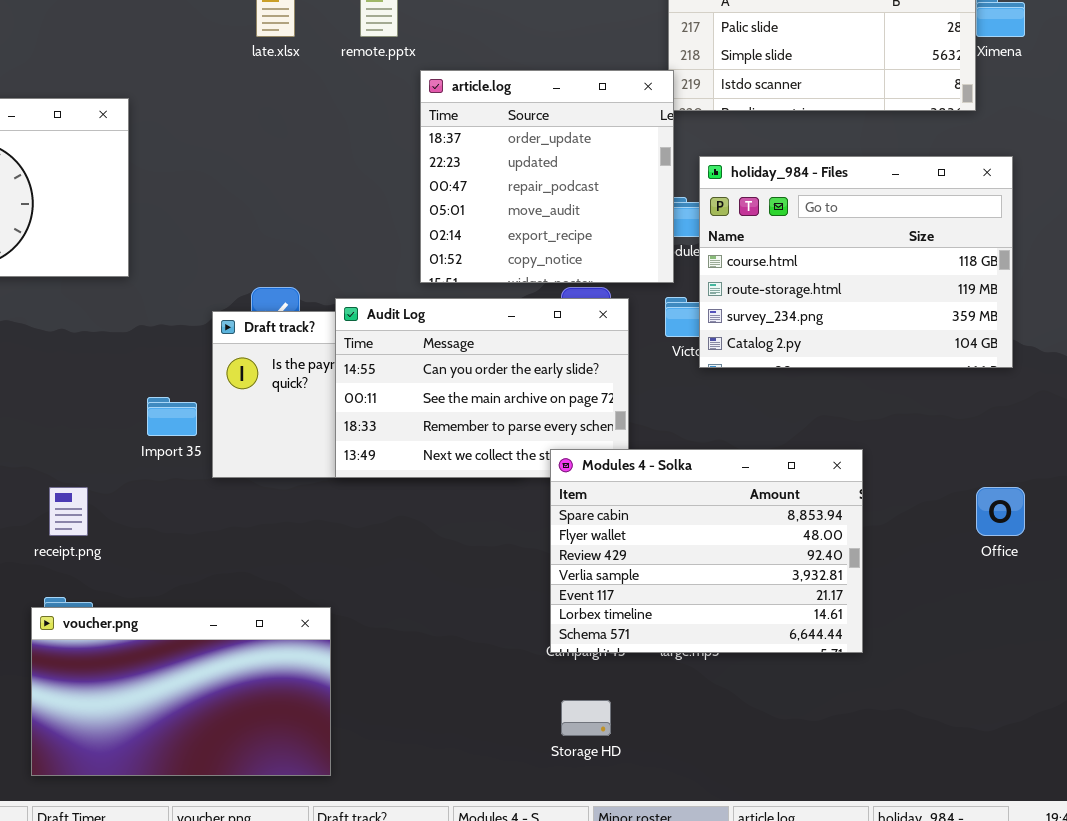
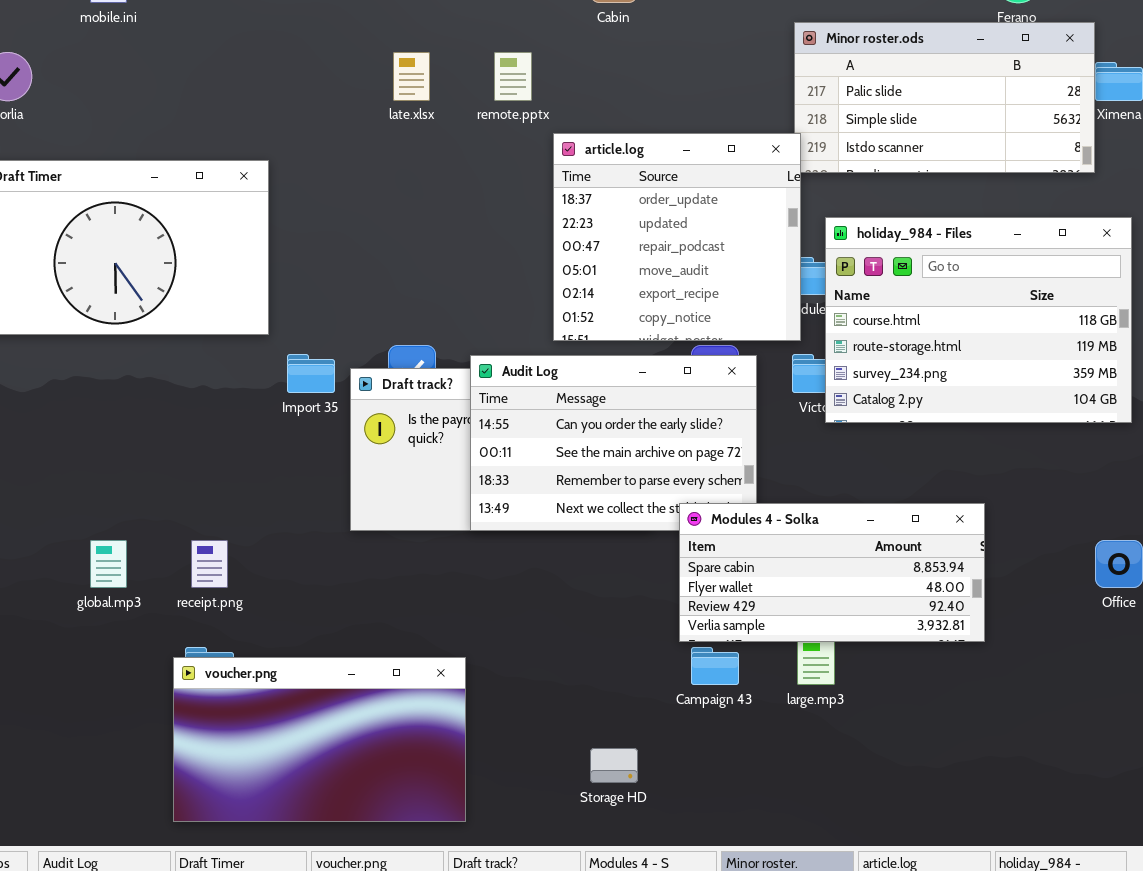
Import 35: [147,397,197,436] -> [287,354,335,393], moved
Modules 4 - Solka: [550,449,863,653] -> [679,503,985,642], resized
Storage HD: [561,700,611,736] -> [590,748,638,783], moved

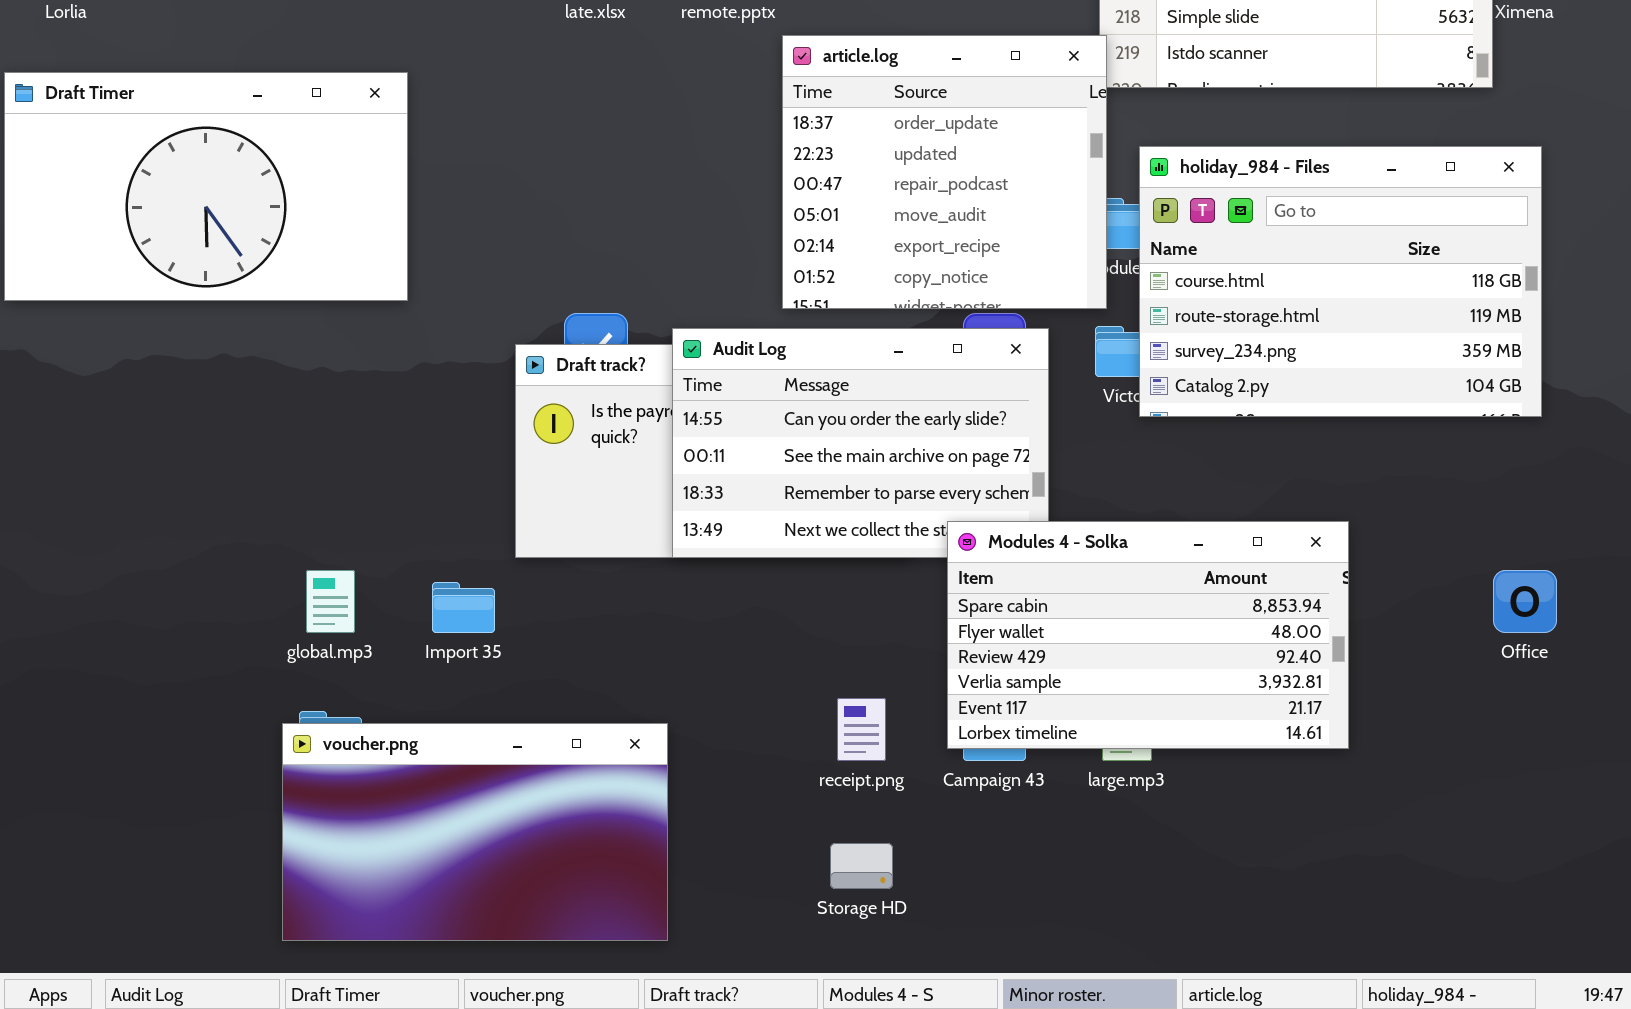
Import 35: [287,354,335,393] -> [432,582,495,633], moved
Modules 4 - Solka: [679,503,985,642] -> [947,521,1349,749], resized
global.mp3: [90,540,127,588] -> [306,570,355,633], moved
receipt.png: [191,540,228,588] -> [837,698,886,761], moved

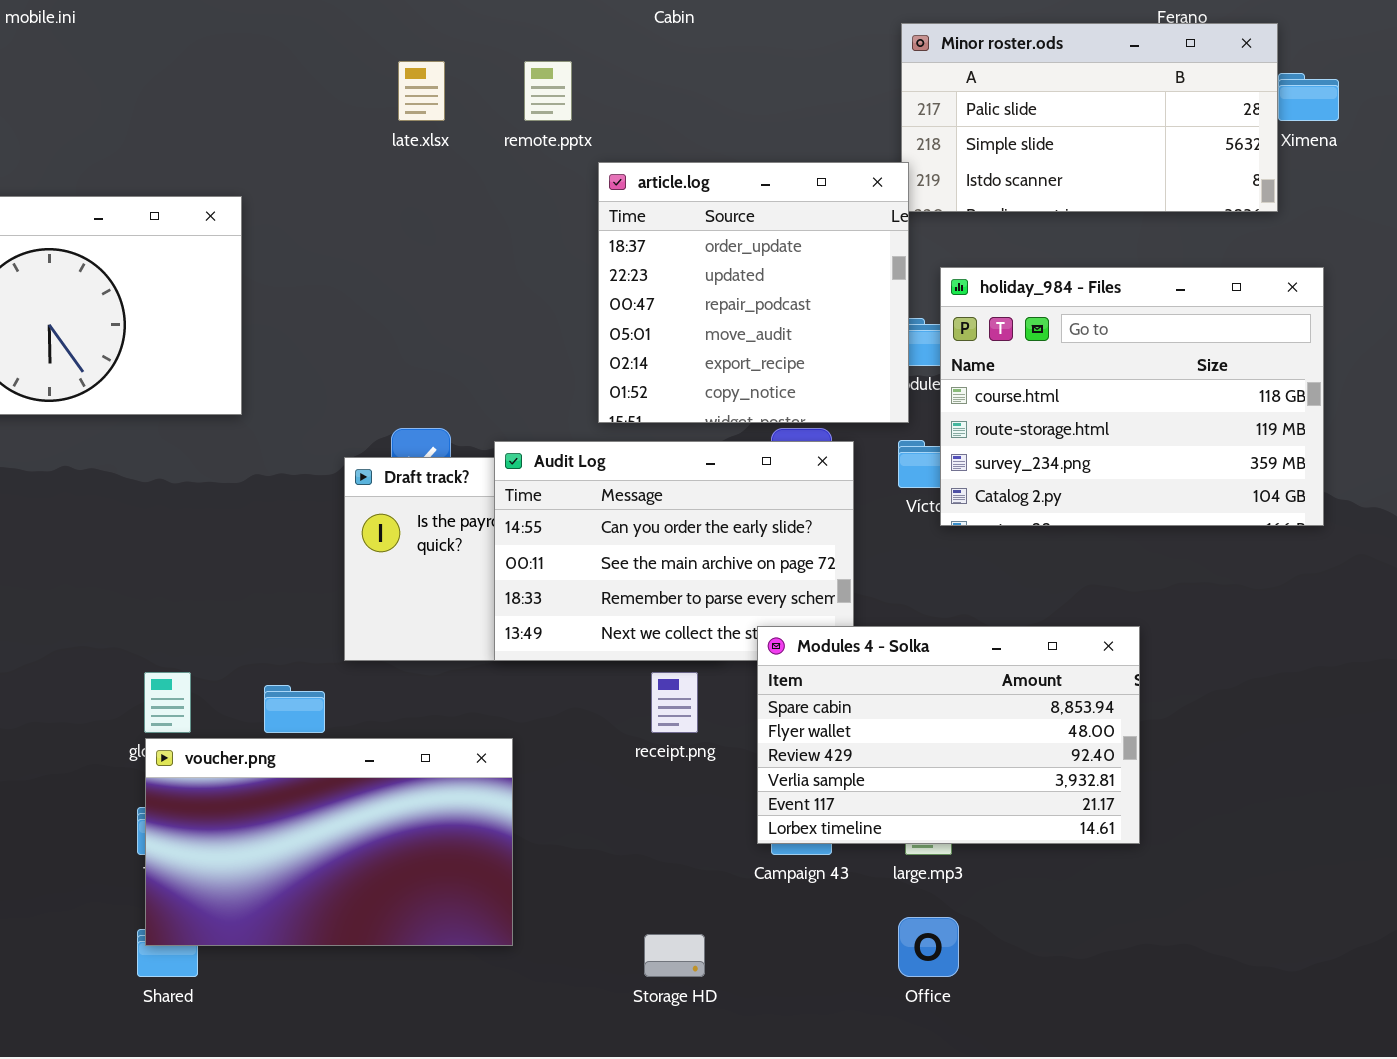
Office: [1493,570,1557,633] -> [898,917,959,977], moved
receipt.png: [837,698,886,761] -> [651,672,698,733], moved
voucher.png: [282,723,668,941] -> [145,738,513,946], moved

